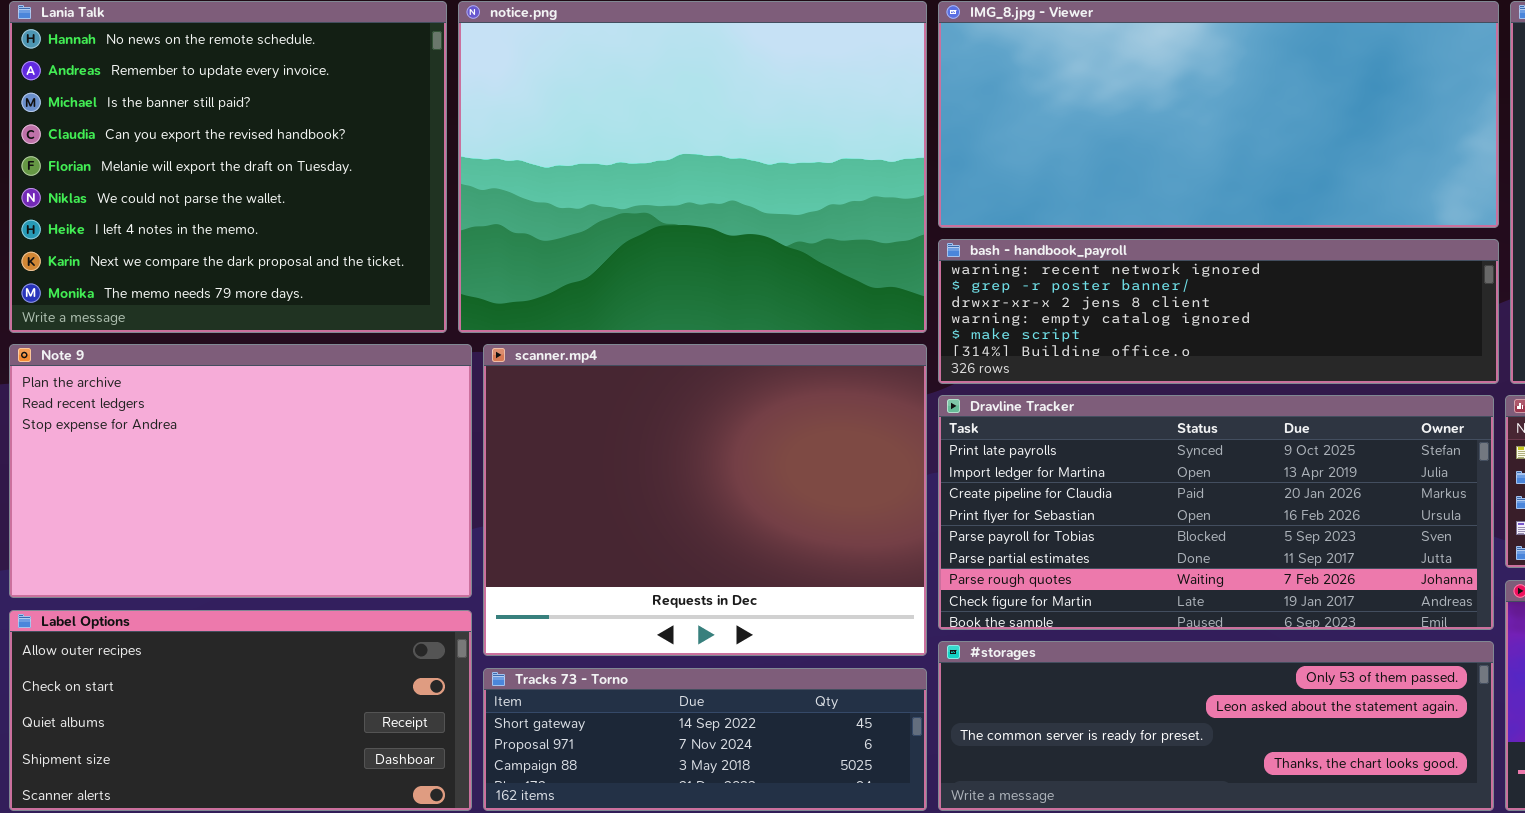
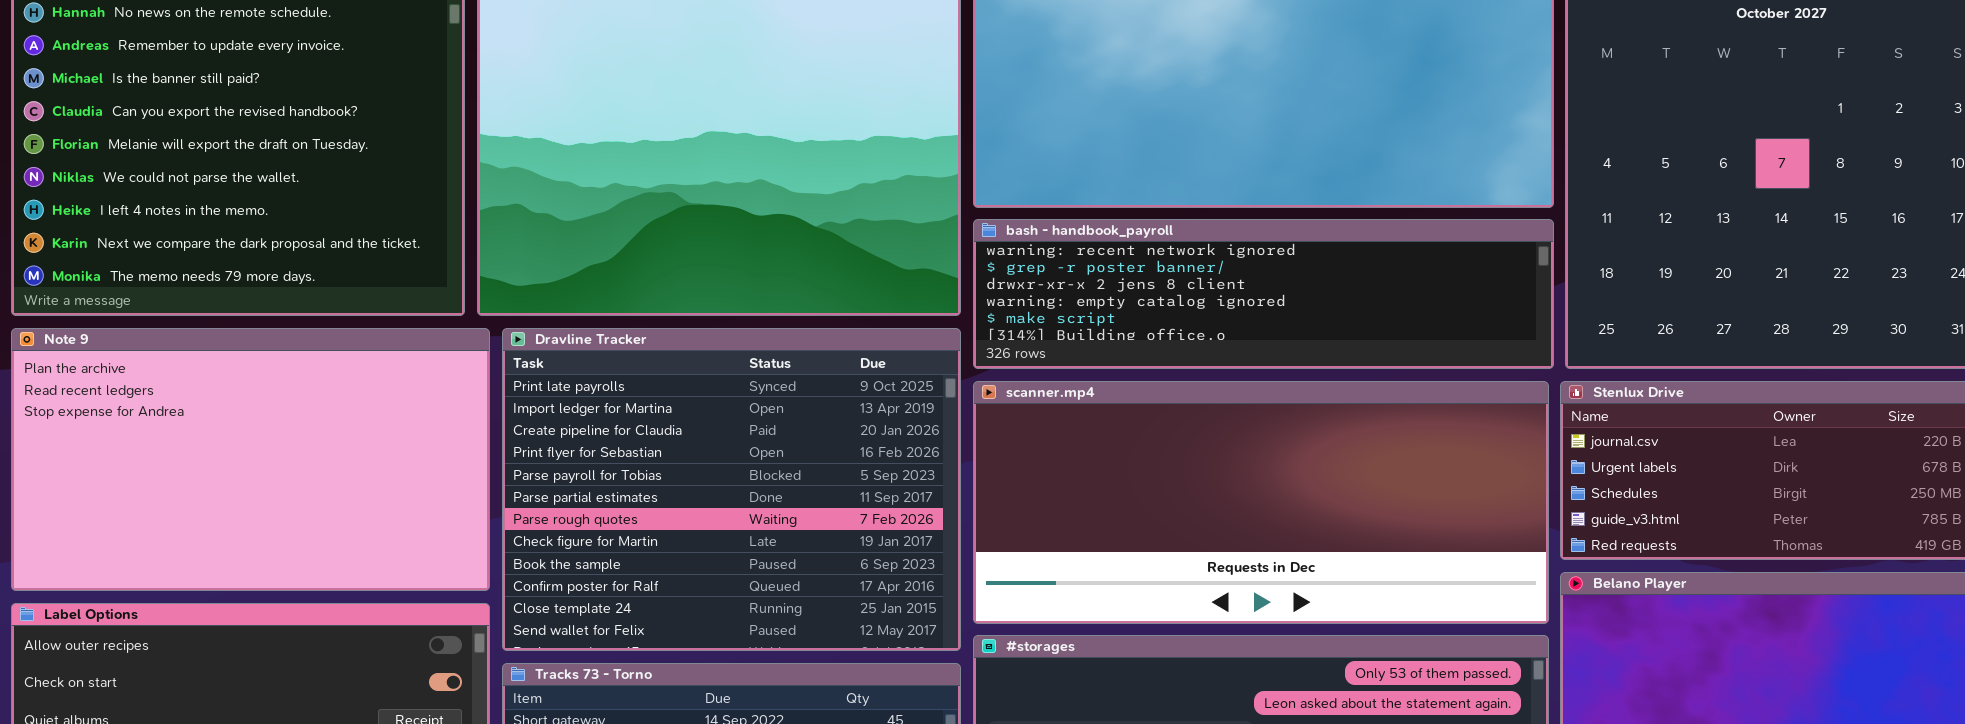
scanner.mp4: [483,344,927,656] -> [973,381,1549,624], moved, resized
Dravline Tracker: [938,395,1494,630] -> [502,328,961,651], moved, resized

